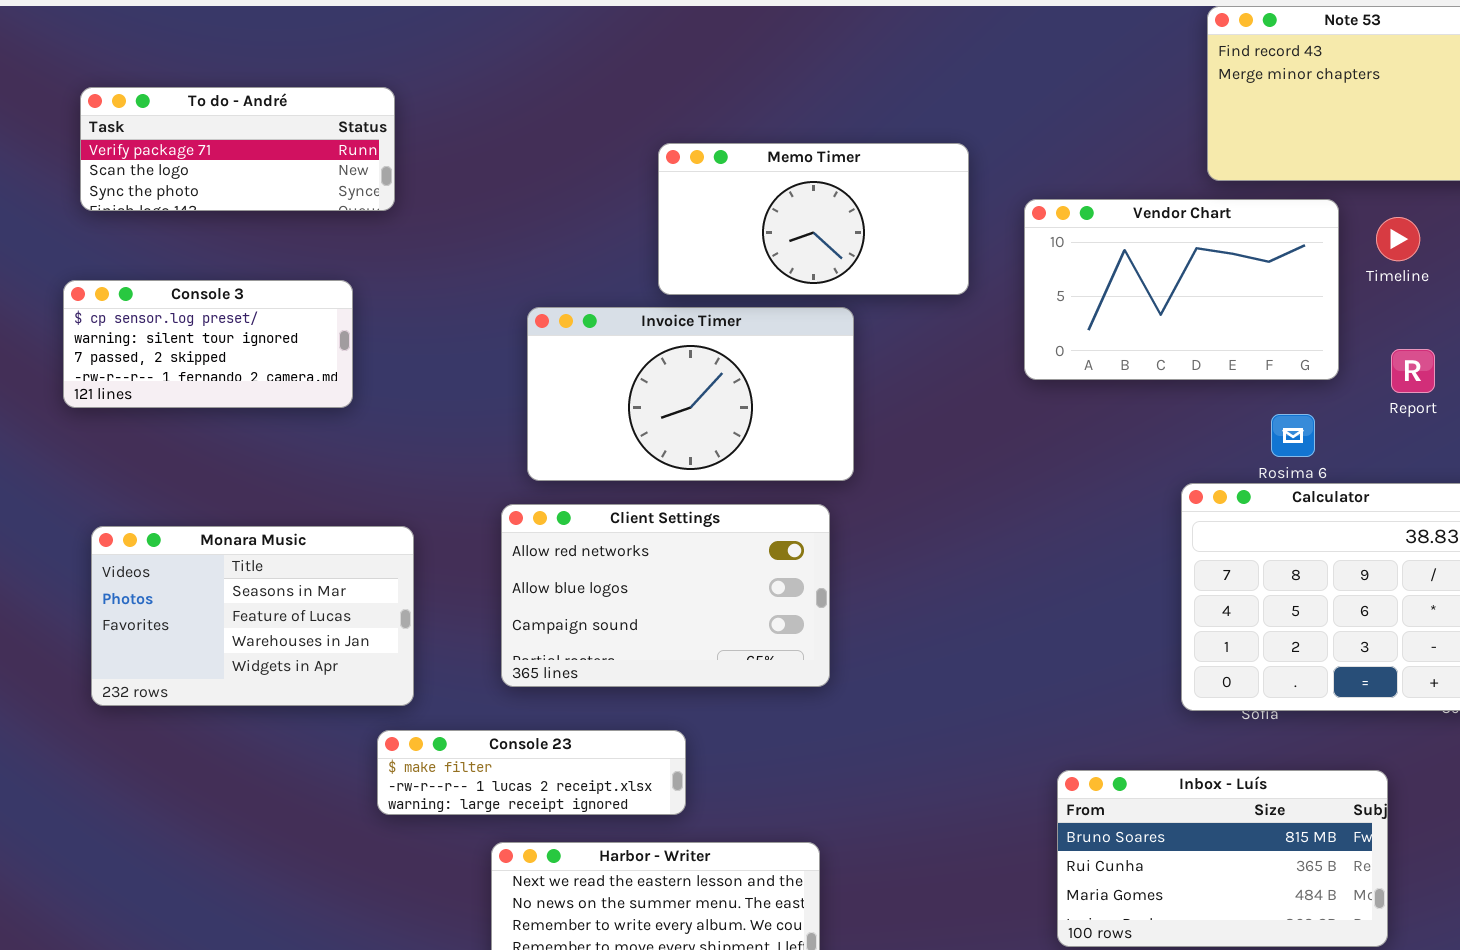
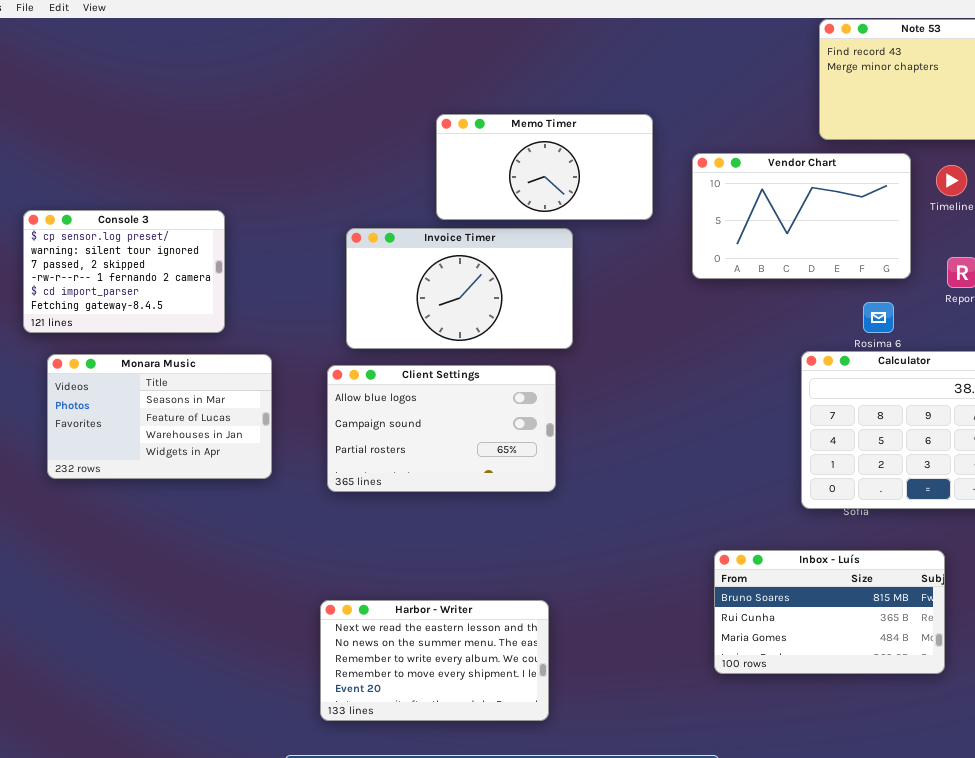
To do - André: [80,87,395,211] -> none, closed
Console 3: [63,280,353,408] -> [23,210,225,333], resized
Client Settings: [501,504,830,687] -> [327,365,556,492], scrolled down 1 row
Monara Music: [91,526,414,706] -> [47,354,272,479], moved
Console 23: [377,730,686,815] -> none, closed

